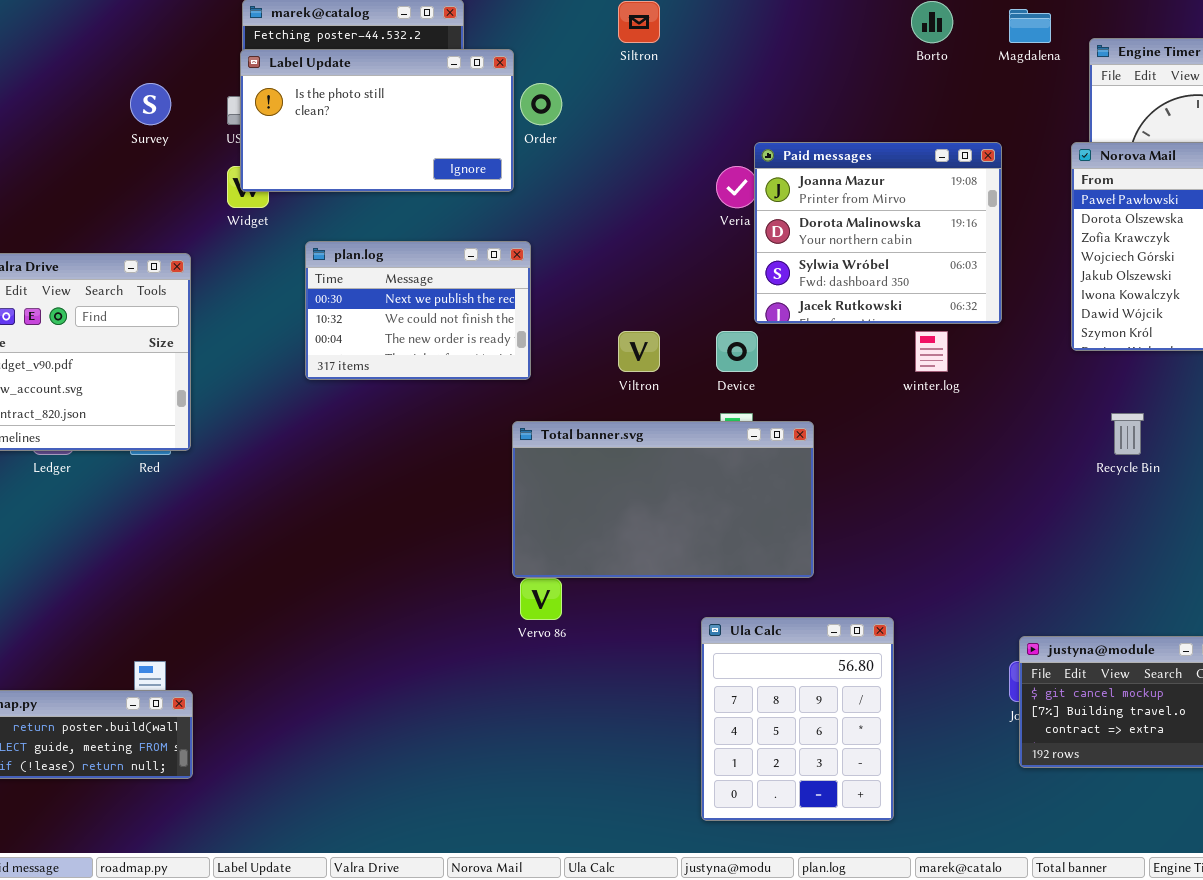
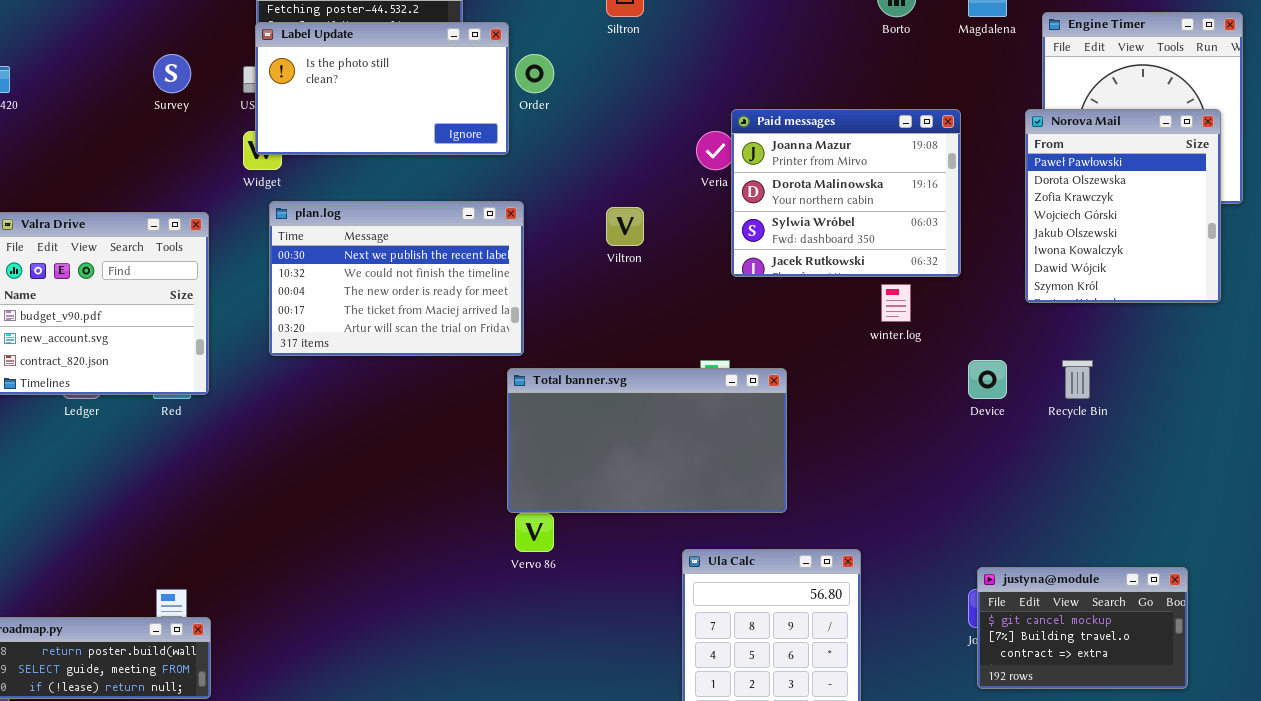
plan.log: [305,241,531,380] -> [269,201,524,356], resized
Viltron: [618,331,660,372] -> [606,207,644,246], moved
Device: [716,331,758,372] -> [968,360,1007,399], moved

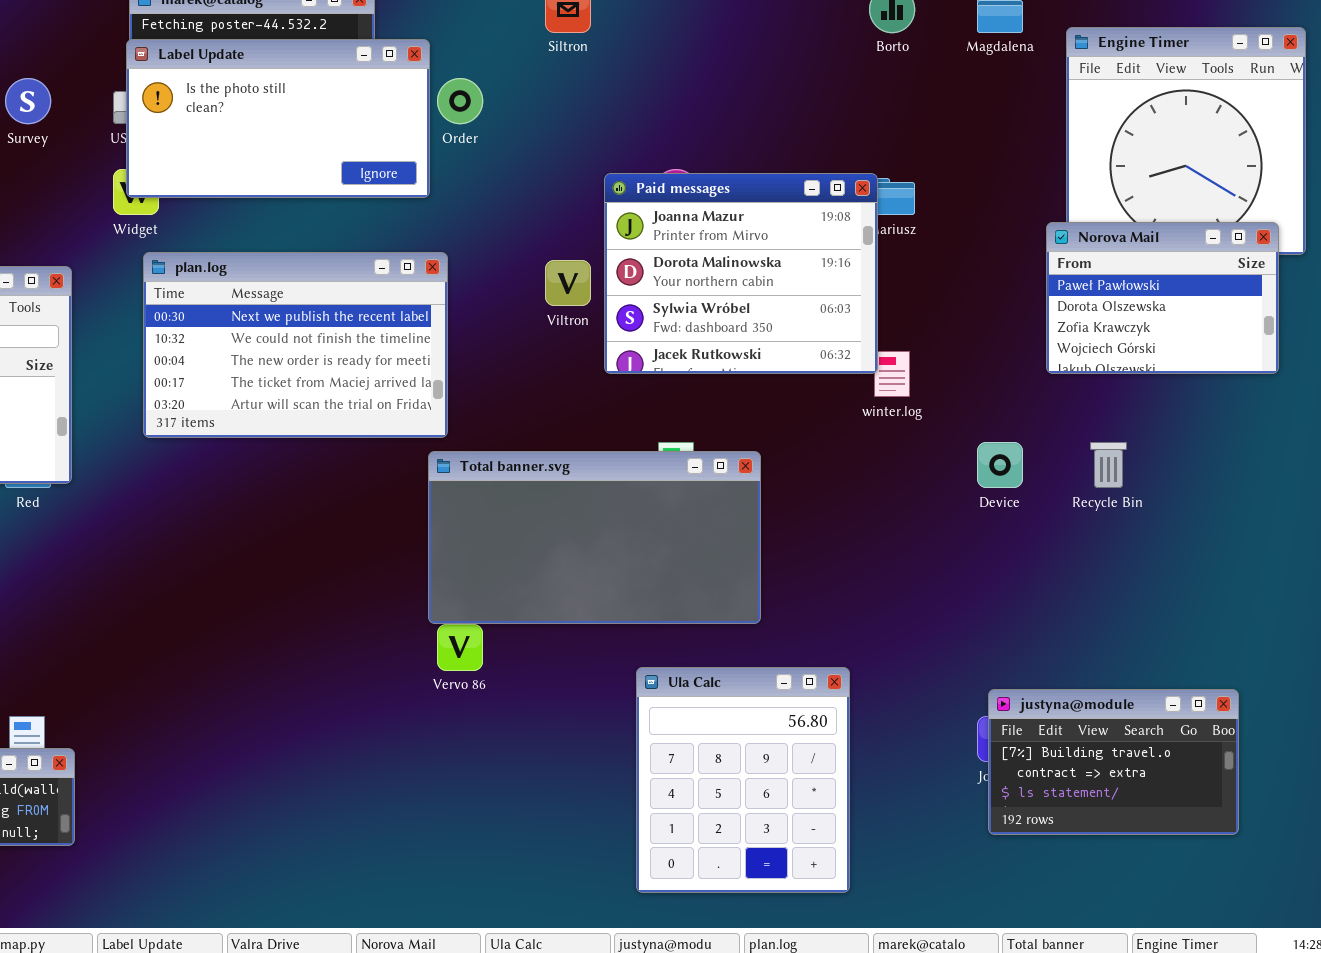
Paid messages: [731,109,961,277] -> [604,173,878,374], moved
Norova Mail: [1025,109,1221,303] -> [1046,222,1279,374], resized
justyna@module: [977,567,1188,689] -> [988,689,1239,835], scrolled down 1 row

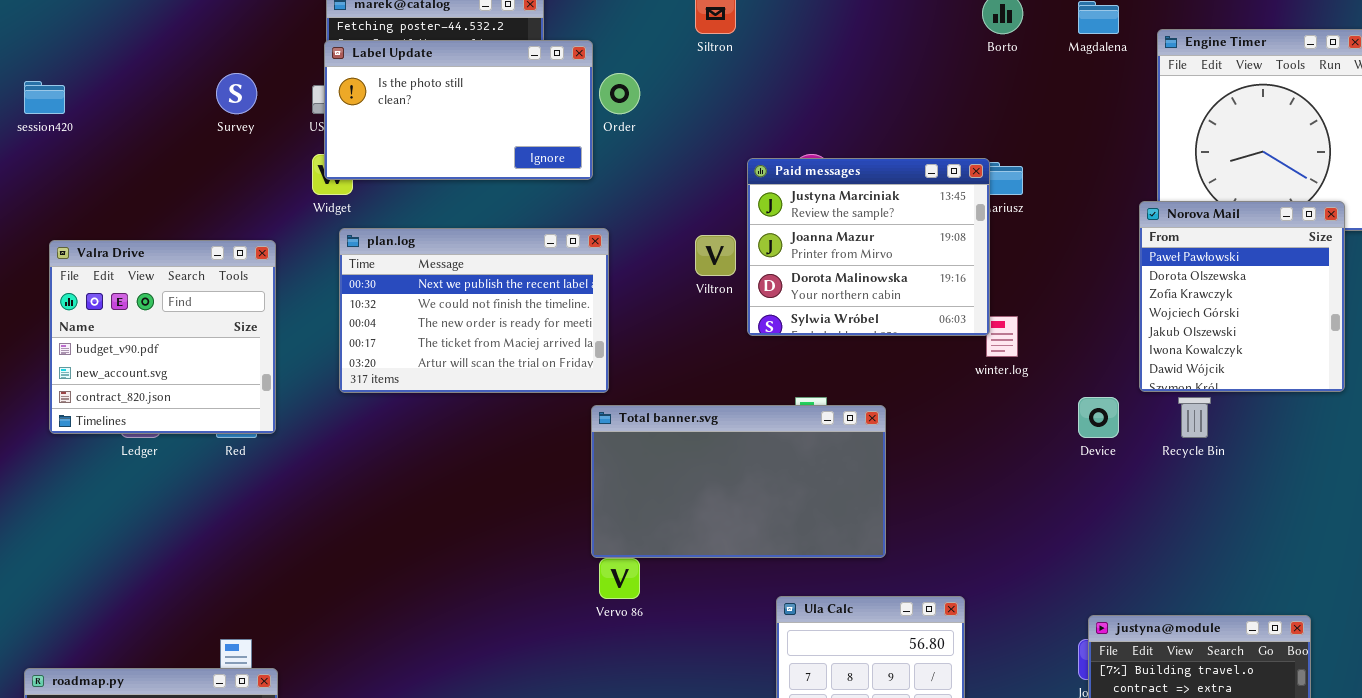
Paid messages: [604,173,878,374] -> [747,158,990,336], scrolled up 1 row
Norova Mail: [1046,222,1279,374] -> [1139,201,1345,392], resized

